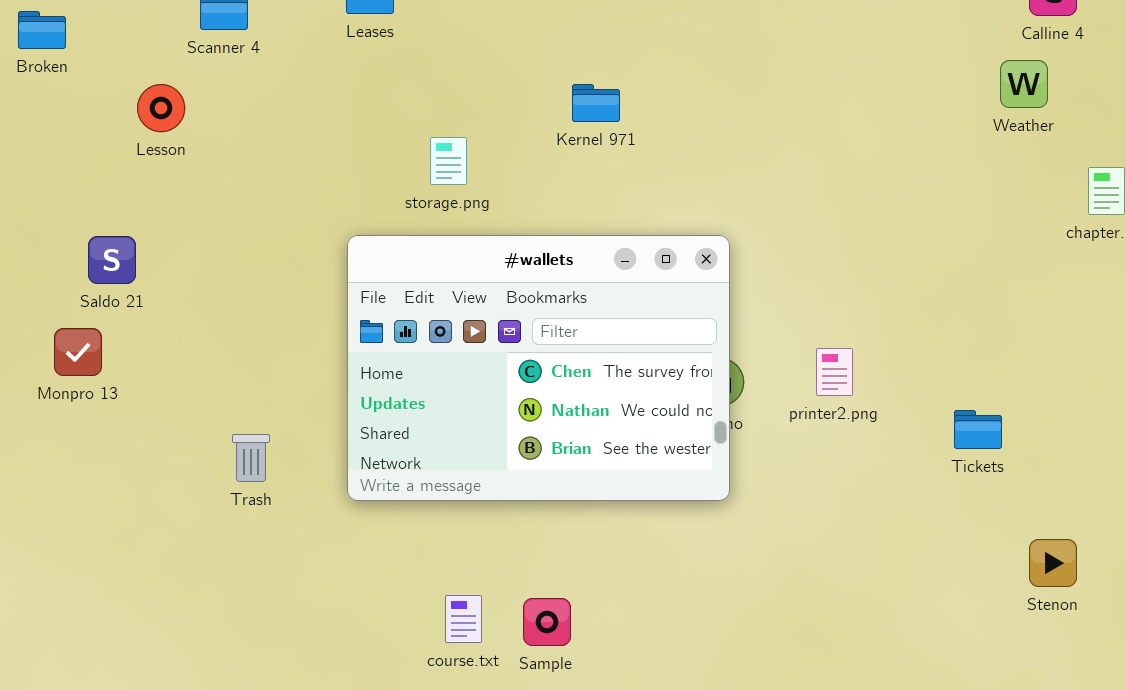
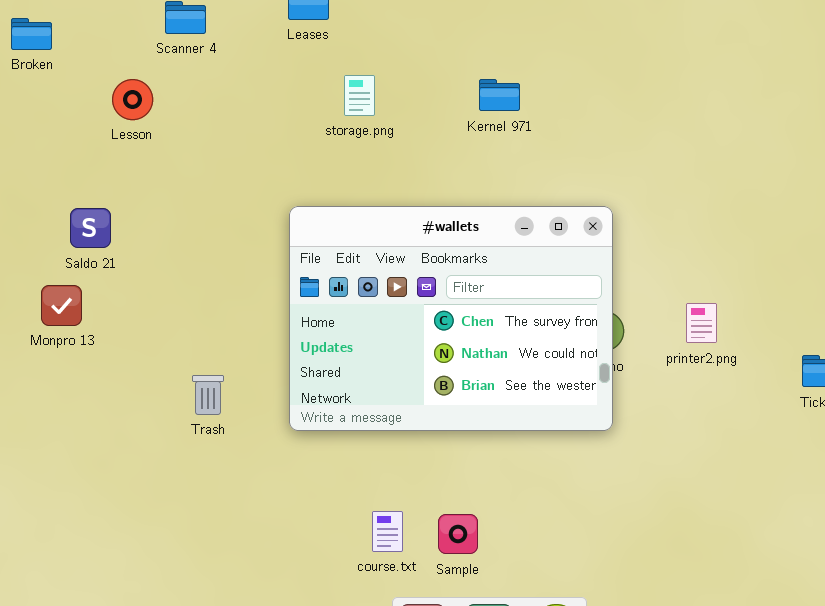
storage.png: [430,137,467,185] -> [344,75,375,116], moved

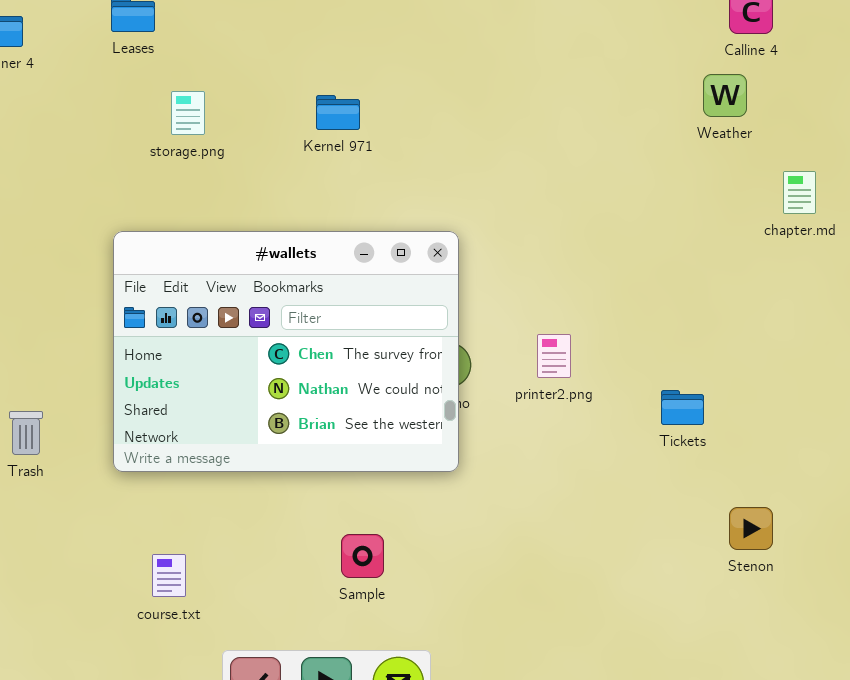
course.txt: [372,511,403,552] -> [152,554,186,597], moved
Sample: [438,514,478,554] -> [341,534,384,578], moved

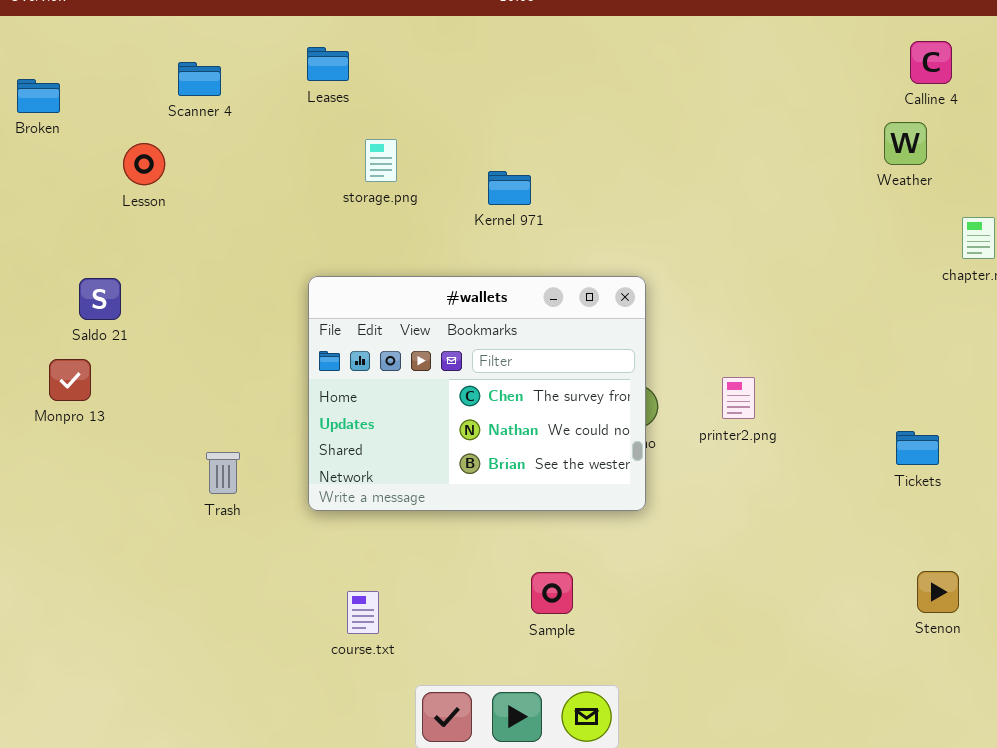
Kernel 971: [316,95,360,130] -> [488,171,531,205], moved
Tickets: [661,390,704,425] -> [896,431,939,465], moved
Stenon: [729,507,773,550] -> [917,571,959,613], moved

